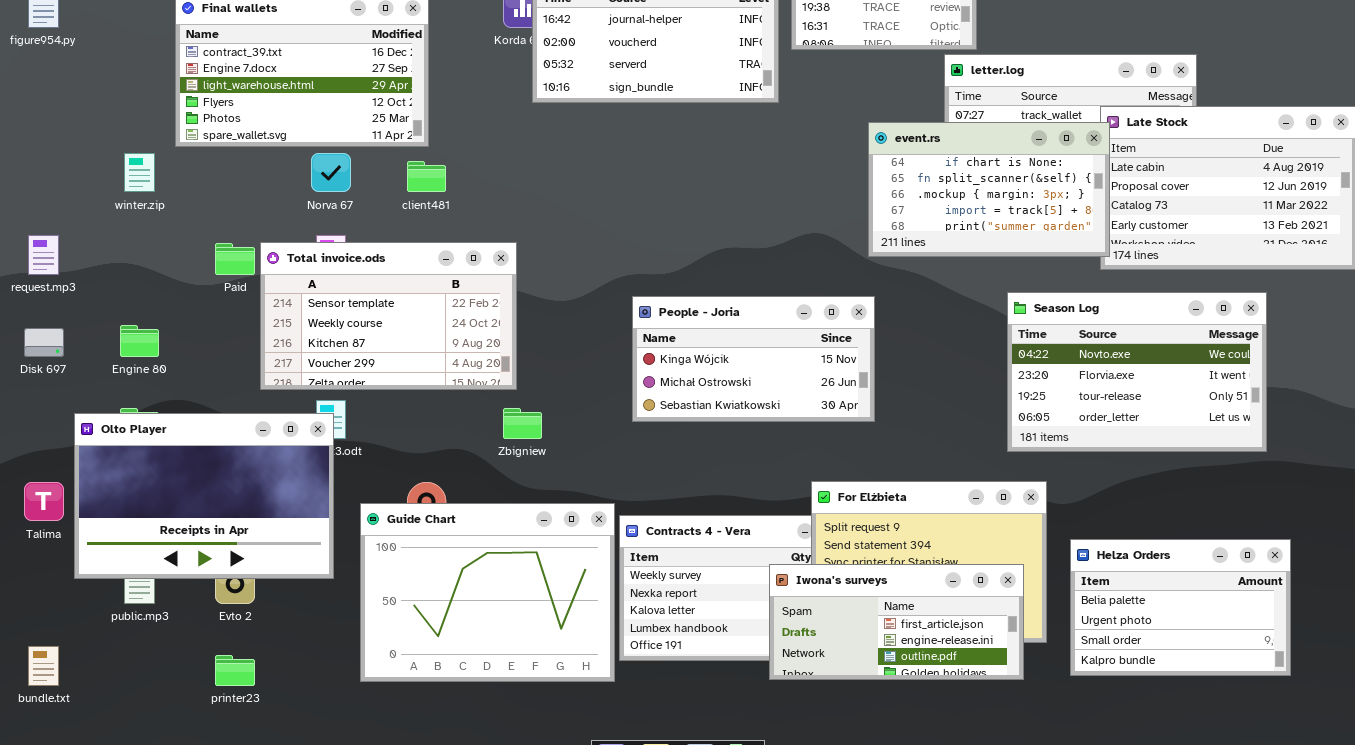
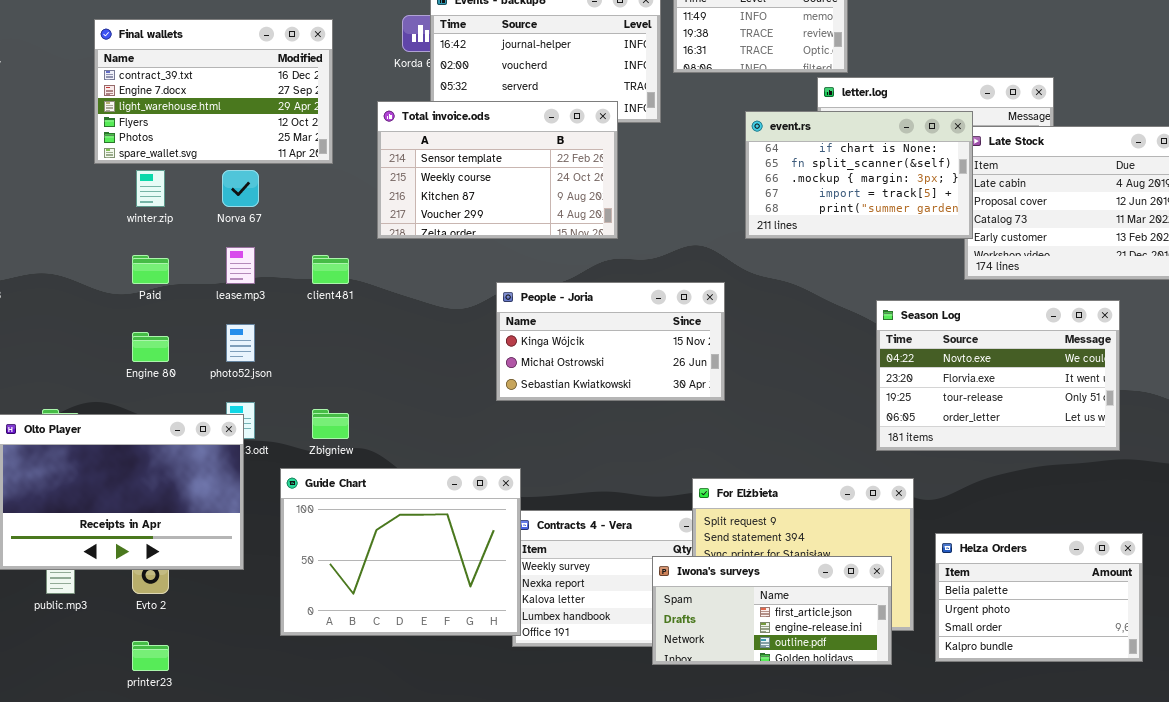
event.rs: [868,122,1110,257] -> [745,111,973,239], moved
winter.zip: [124,153,155,192] -> [136,170,165,207], moved
client481: [407,161,446,192] -> [312,255,349,284], moved
Total invoice.ods: [260,242,517,390] -> [377,101,618,239], moved
People - Joria: [632,296,875,422] -> [496,282,725,401], moved
Engine 80: [120,325,159,357] -> [132,332,169,362], moved
Zbigniew: [503,408,542,439] -> [312,409,349,439], moved
Guide Chart: [360,503,615,682] -> [280,468,521,636], moved

